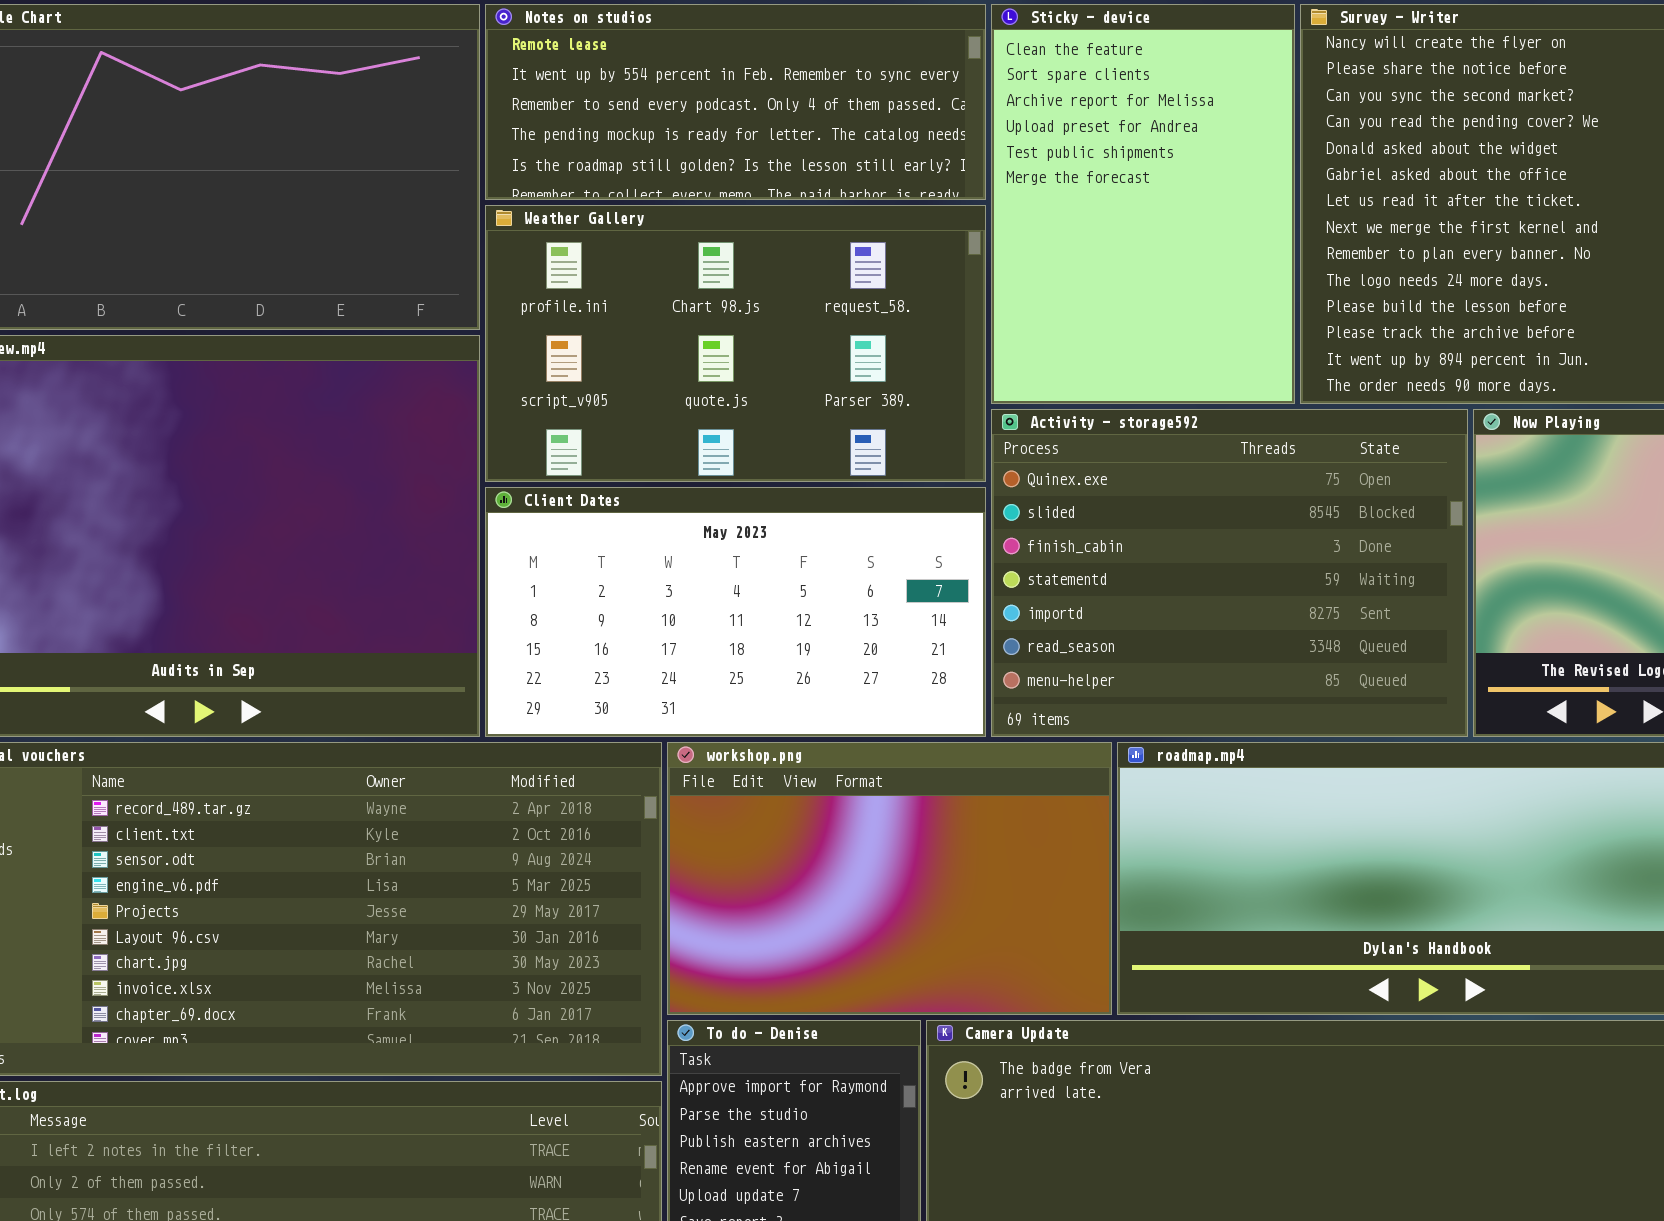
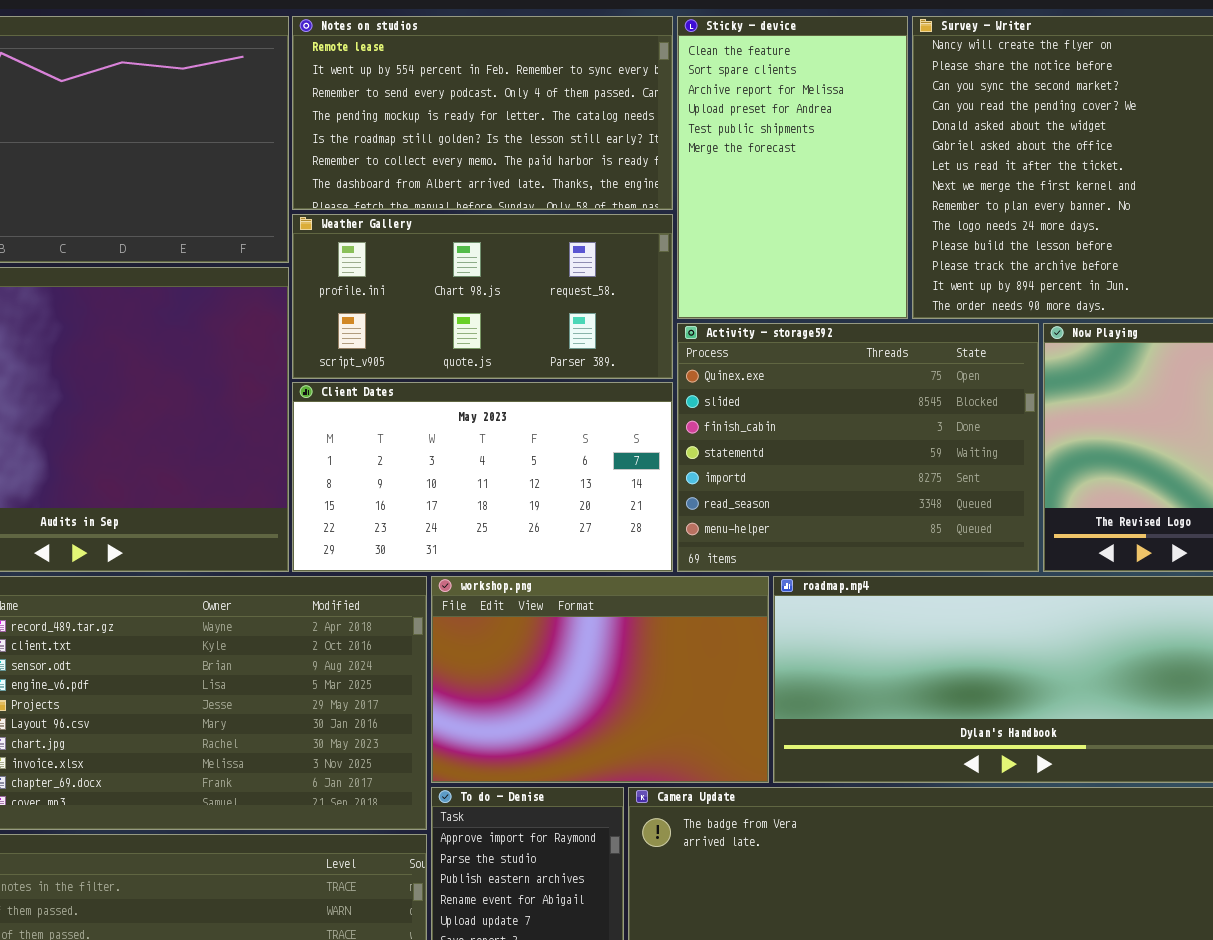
Notes on studios: [485,4,986,200] -> [292,16,673,210], resized
Weather Gallery: [485,205,986,482] -> [292,214,673,379], resized

